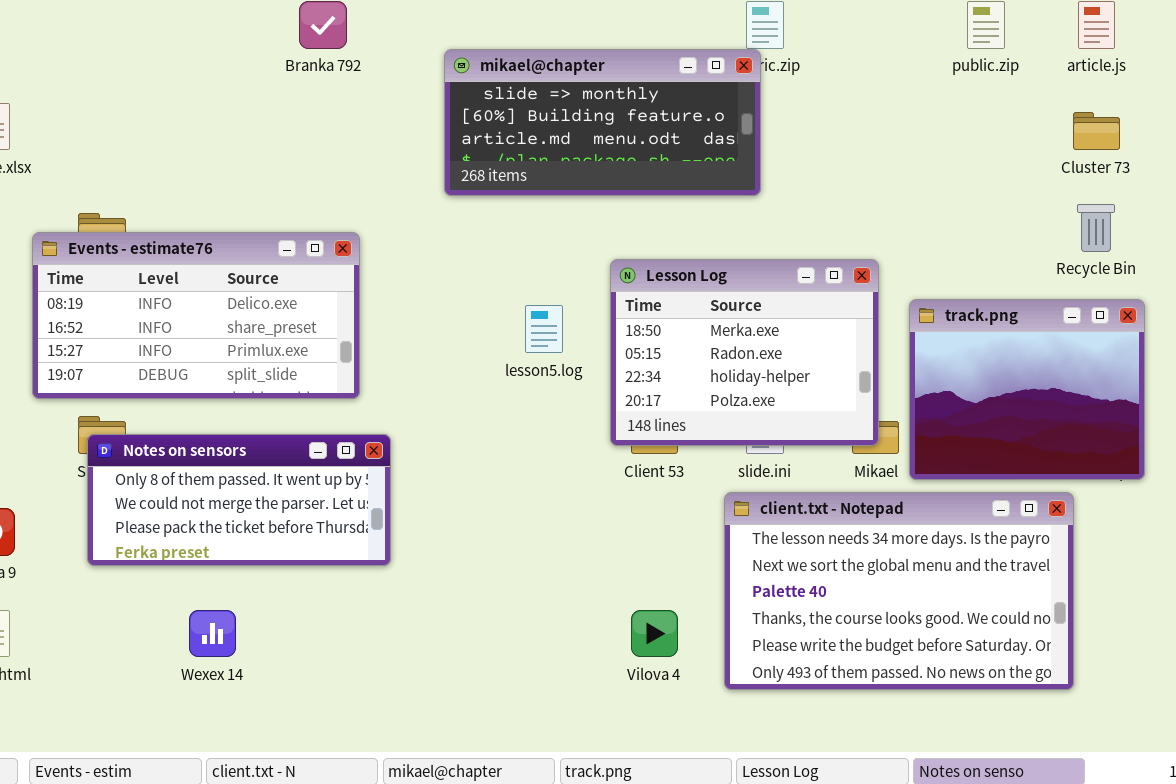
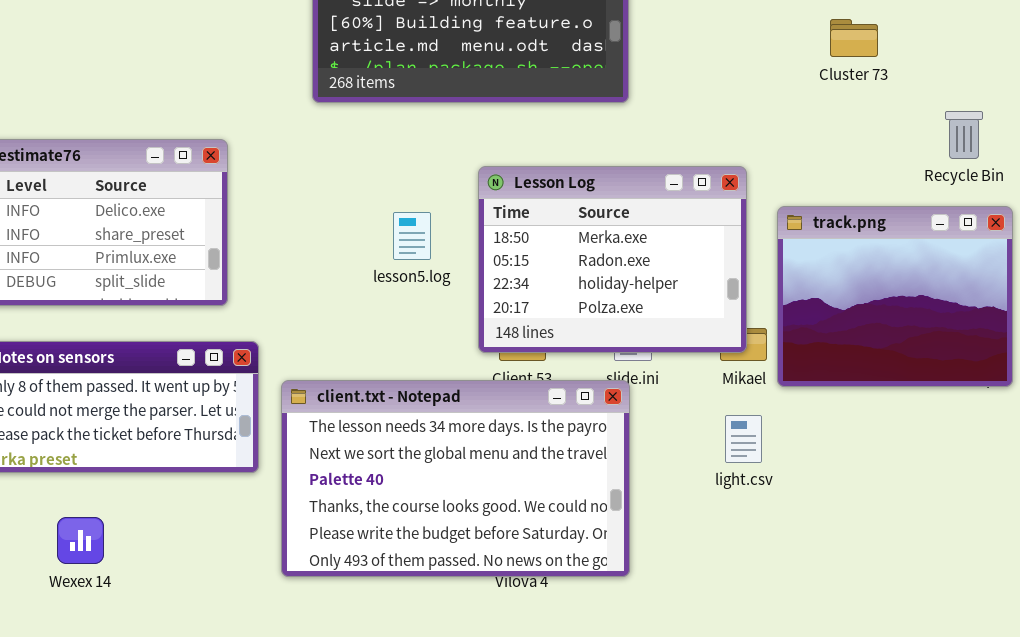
Cluster 73: [1073,112,1120,150] -> [830,19,878,57], moved
client.txt - Notepad: [724,492,1074,690] -> [281,380,630,577], moved

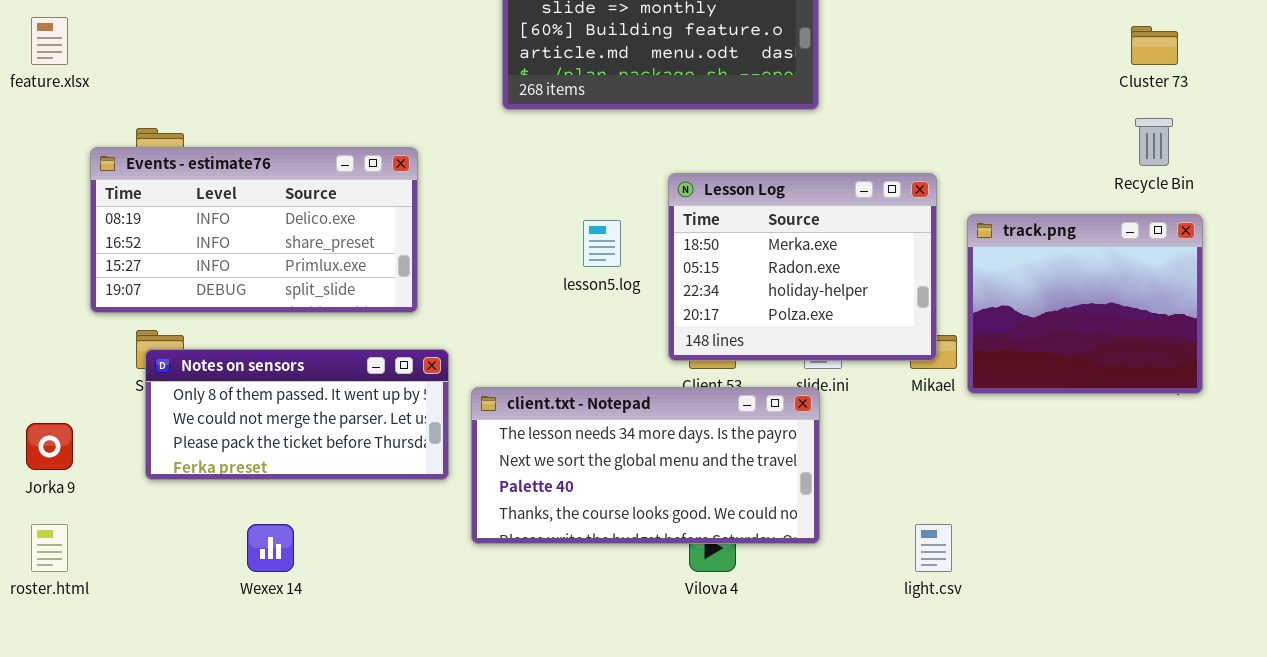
Cluster 73: [830,19,878,57] -> [1131,26,1178,65], moved
client.txt - Notepad: [281,380,630,577] -> [471,387,820,544], resized
light.csv: [725,415,762,463] -> [915,524,952,572], moved

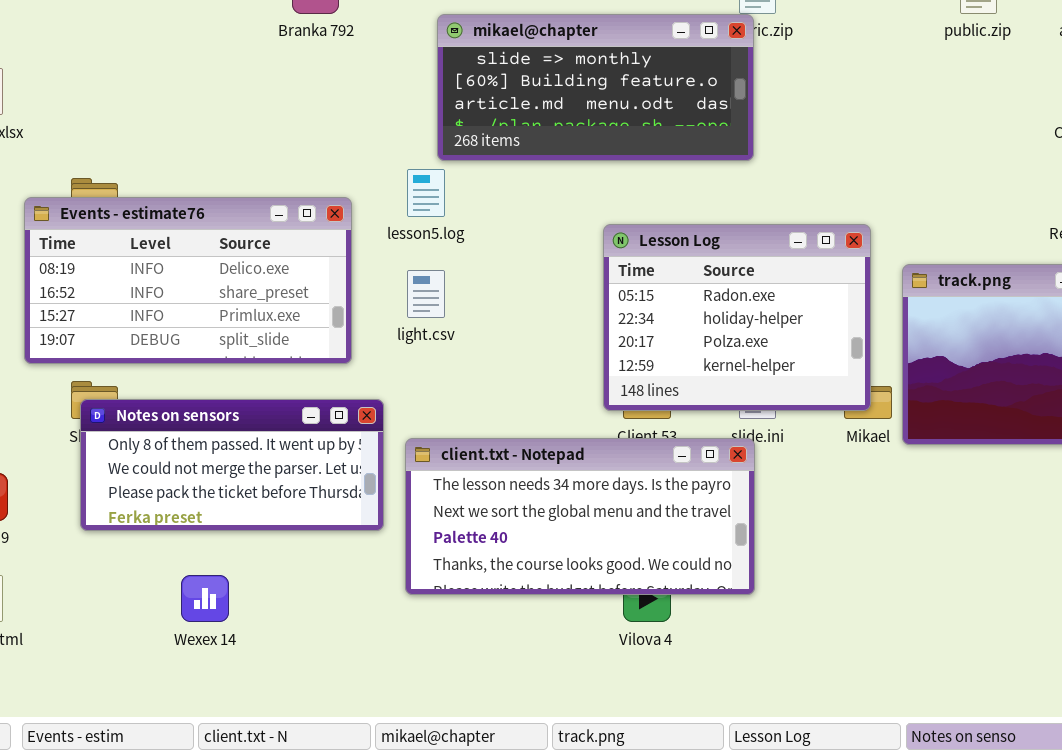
Lesson Log: [668,173,937,361] -> [603,224,871,411], scrolled down 1 row
lesson5.log: [583,220,621,267] -> [407,169,445,217], moved
light.csv: [915,524,952,572] -> [407,270,445,318], moved

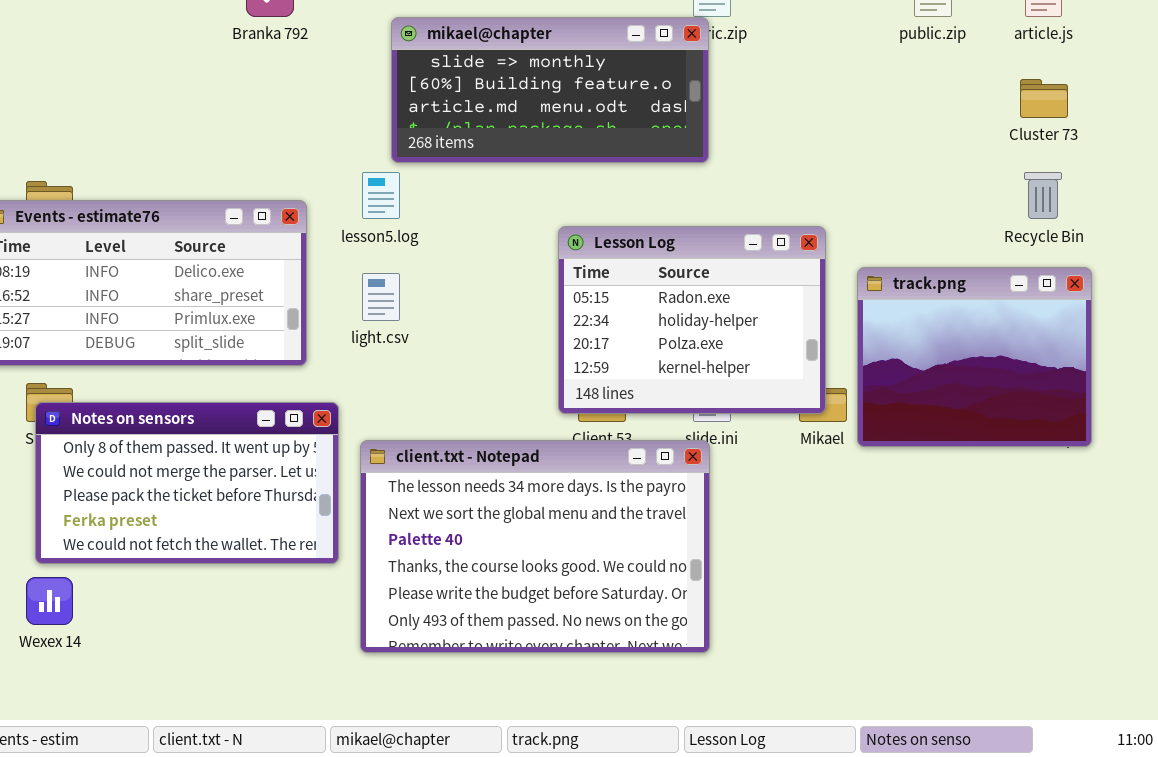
Notes on sensors: [80,399,384,531] -> [35,402,339,564], resized
client.txt - Notepad: [405,438,755,595] -> [360,440,710,653], resized
Wexex 14: [181,575,229,622] -> [26,577,73,625], moved

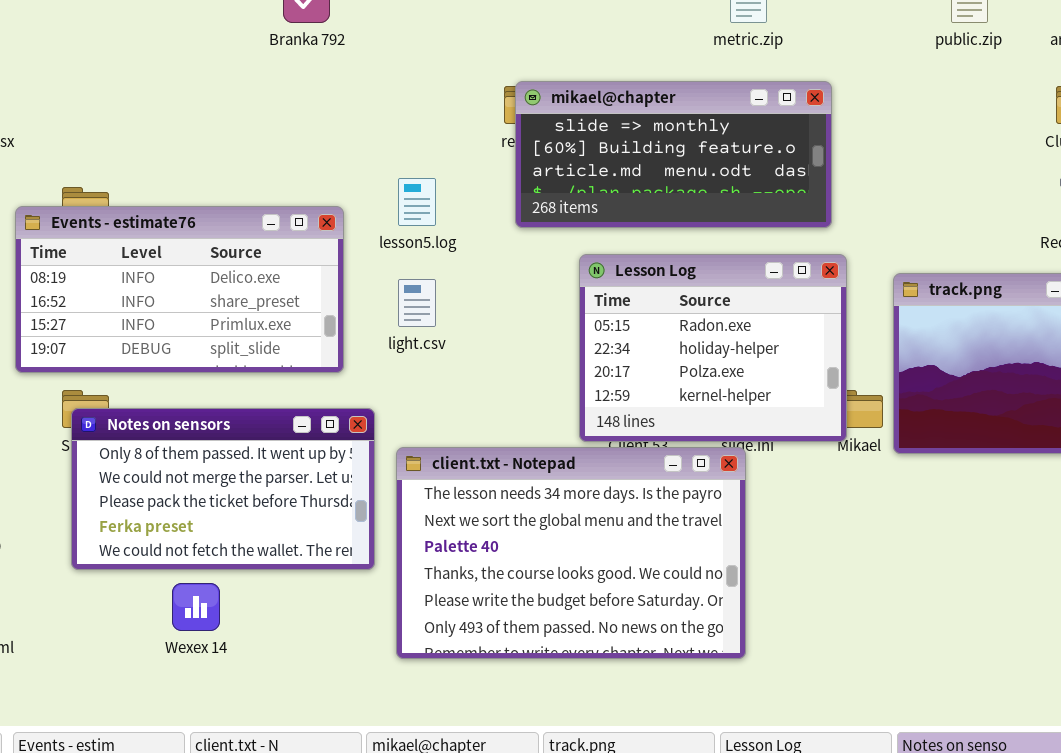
mikael@chapter: [391,17,709,163] -> [515,81,832,228], moved
Lesson Log: [558,226,826,414] -> [579,254,847,442], moved
Wexex 14: [26,577,73,625] -> [172,583,220,631], moved

